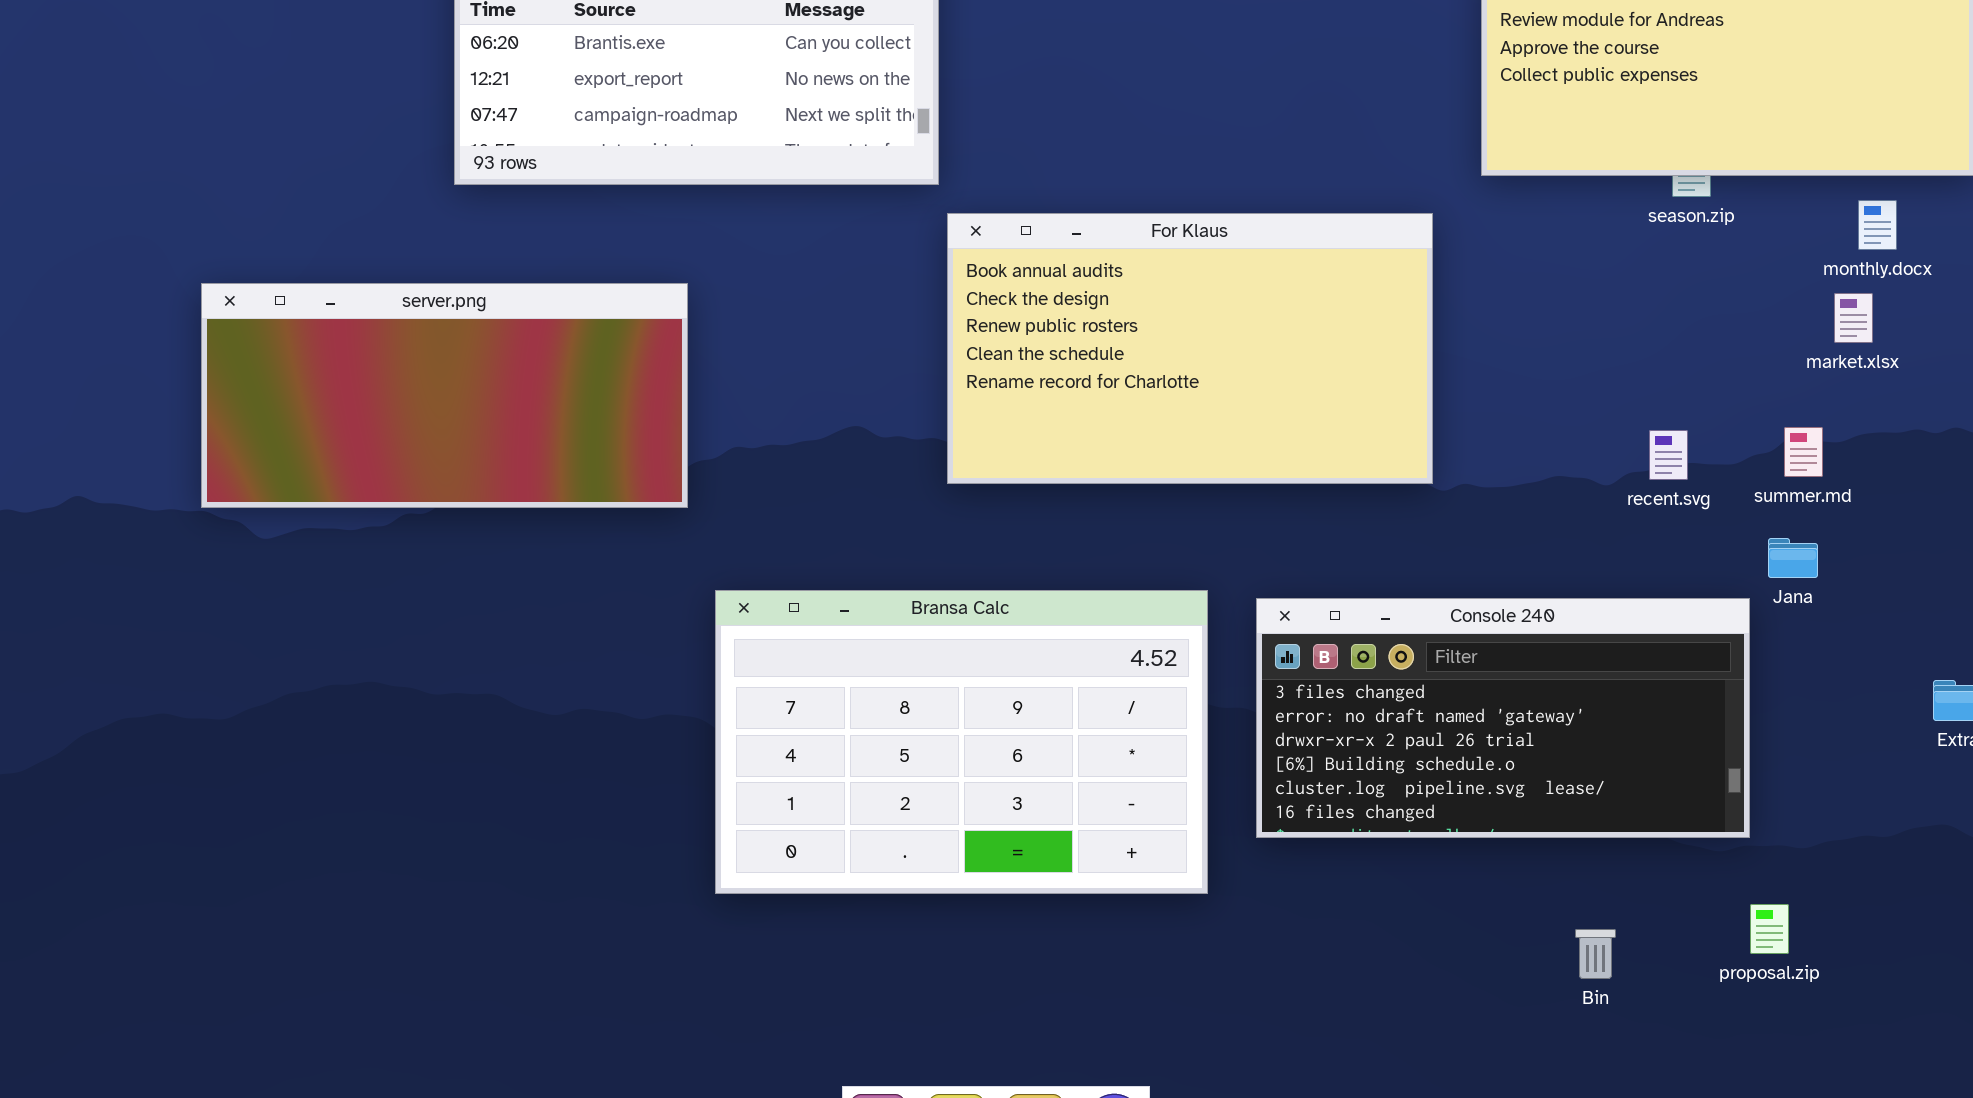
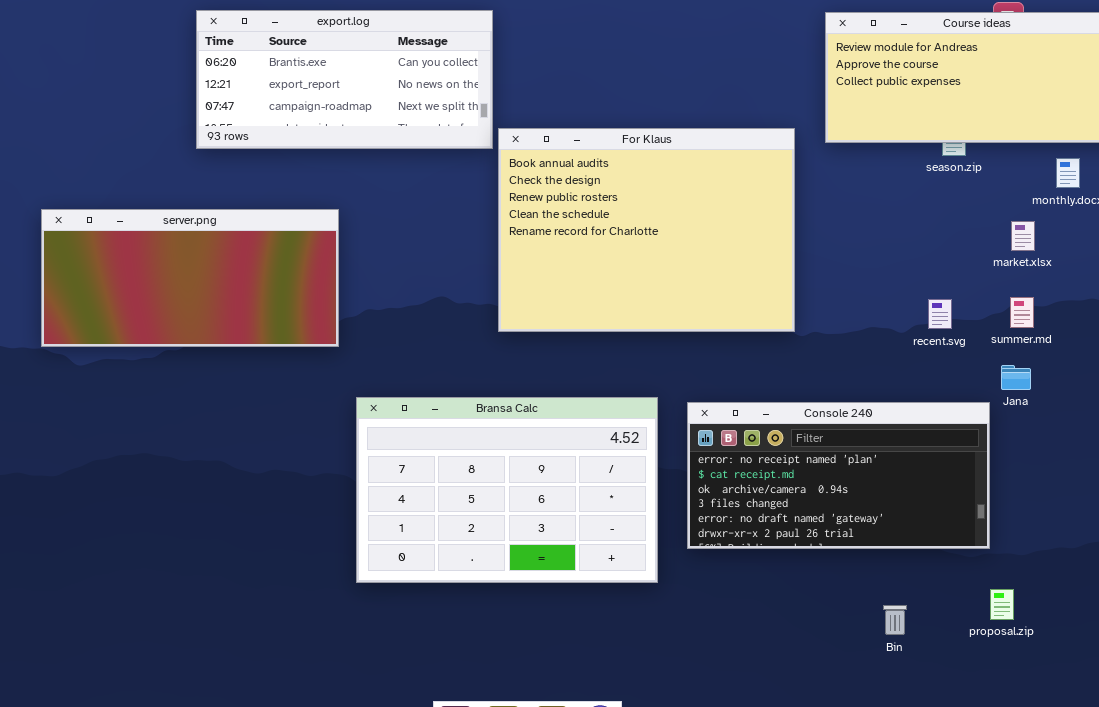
For Klaus: [947,213,1433,484] -> [498,128,795,332], resized
market.xlsx: [1834,293,1873,343] -> [1011,221,1035,251], moved
Console 240: [1256,598,1750,838] -> [687,402,990,549], scrolled up 3 rows

